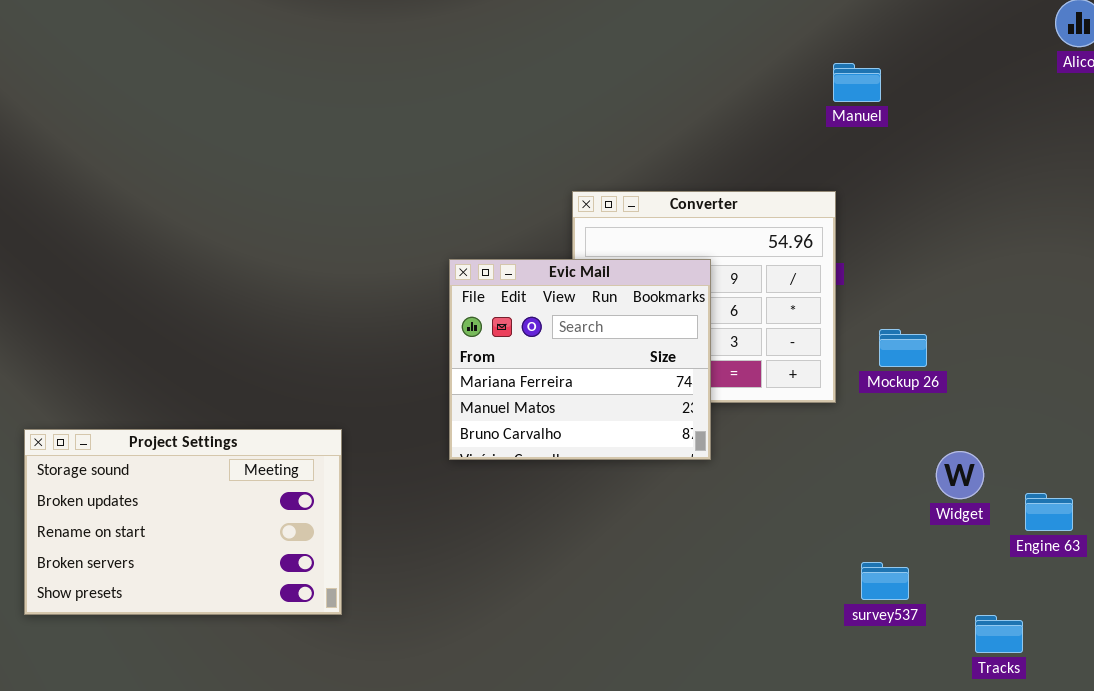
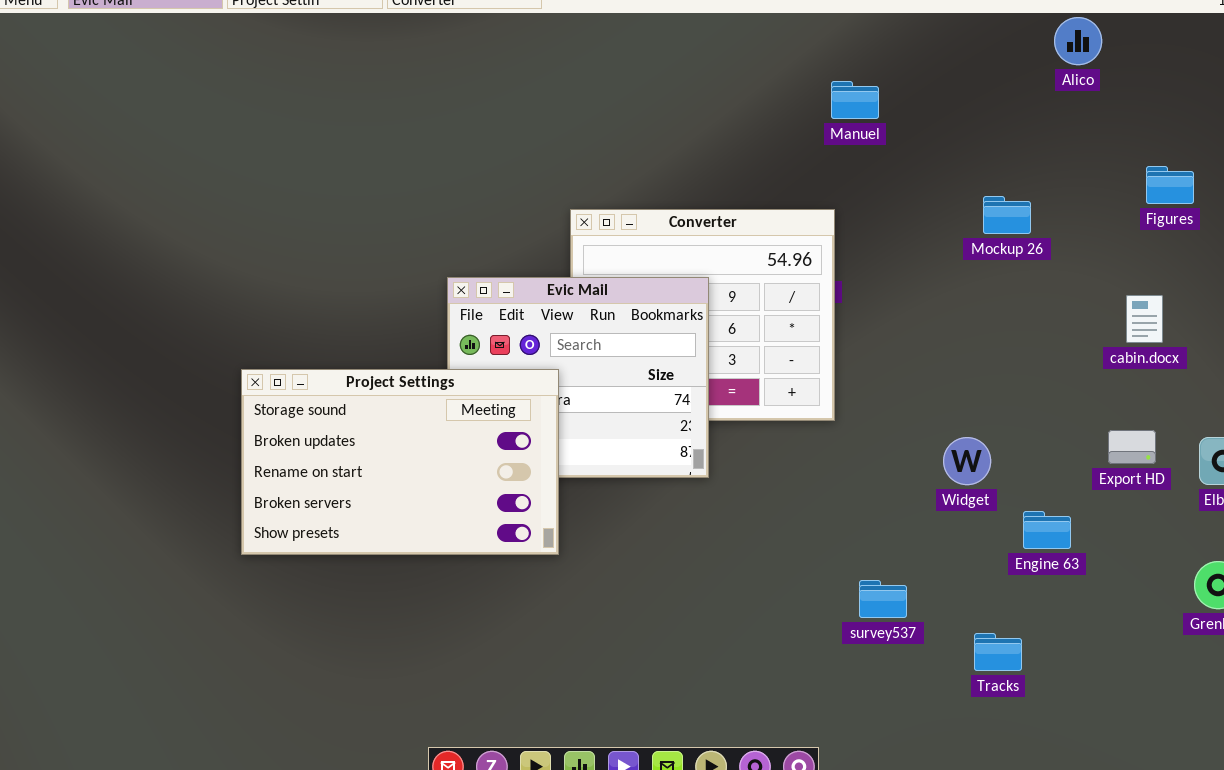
Mockup 26: [879,329,927,367] -> [983,196,1031,234], moved
Project Settings: [24,429,342,615] -> [241,369,559,555], moved
Widget: [936,451,984,499] -> [943,437,991,485], moved

